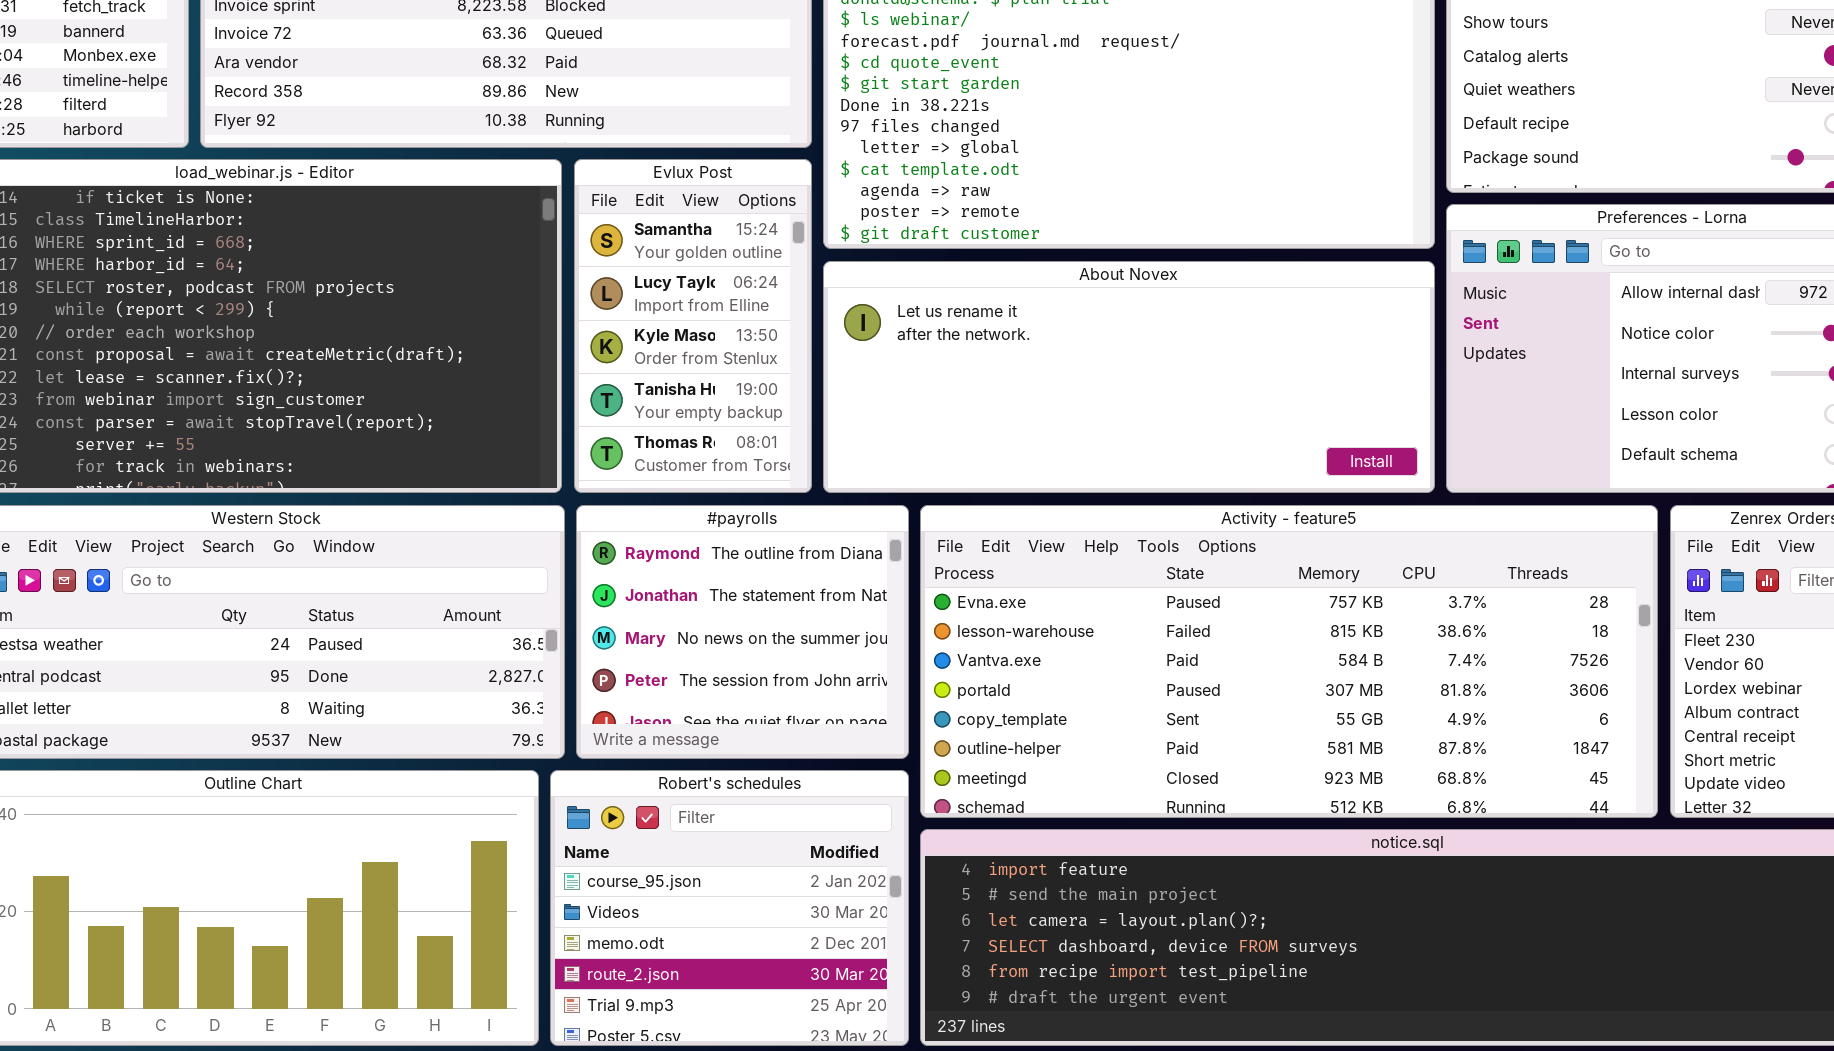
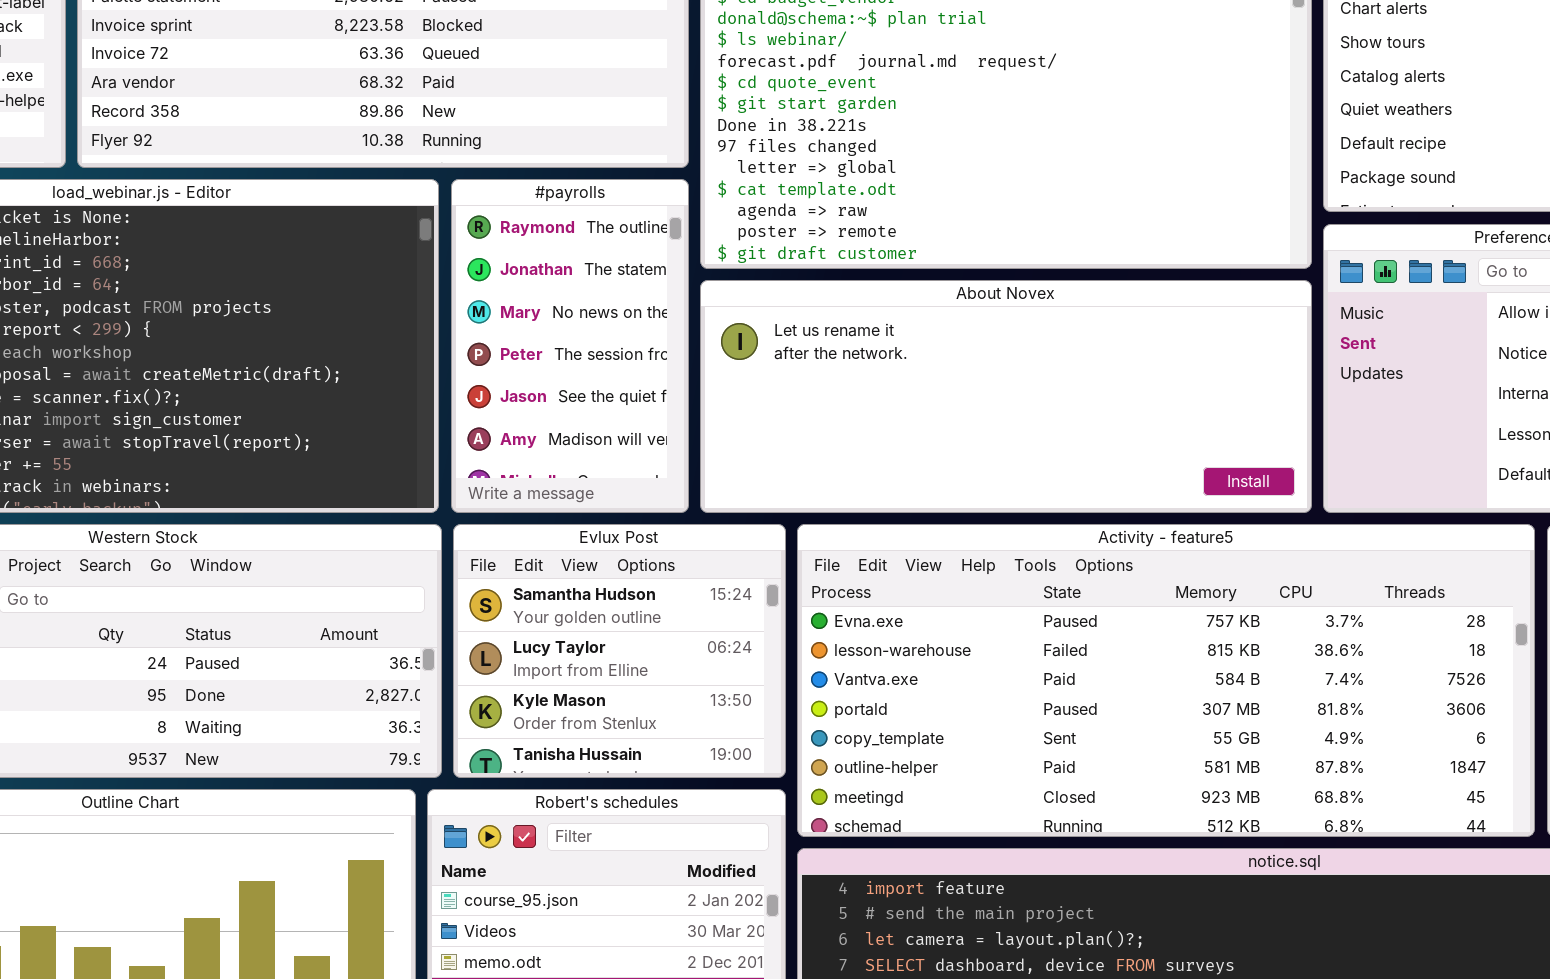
Evlux Post: [574,159,812,493] -> [453,524,786,778], moved, resized
#payrolls: [576,505,909,759] -> [451,179,689,513], moved, resized

